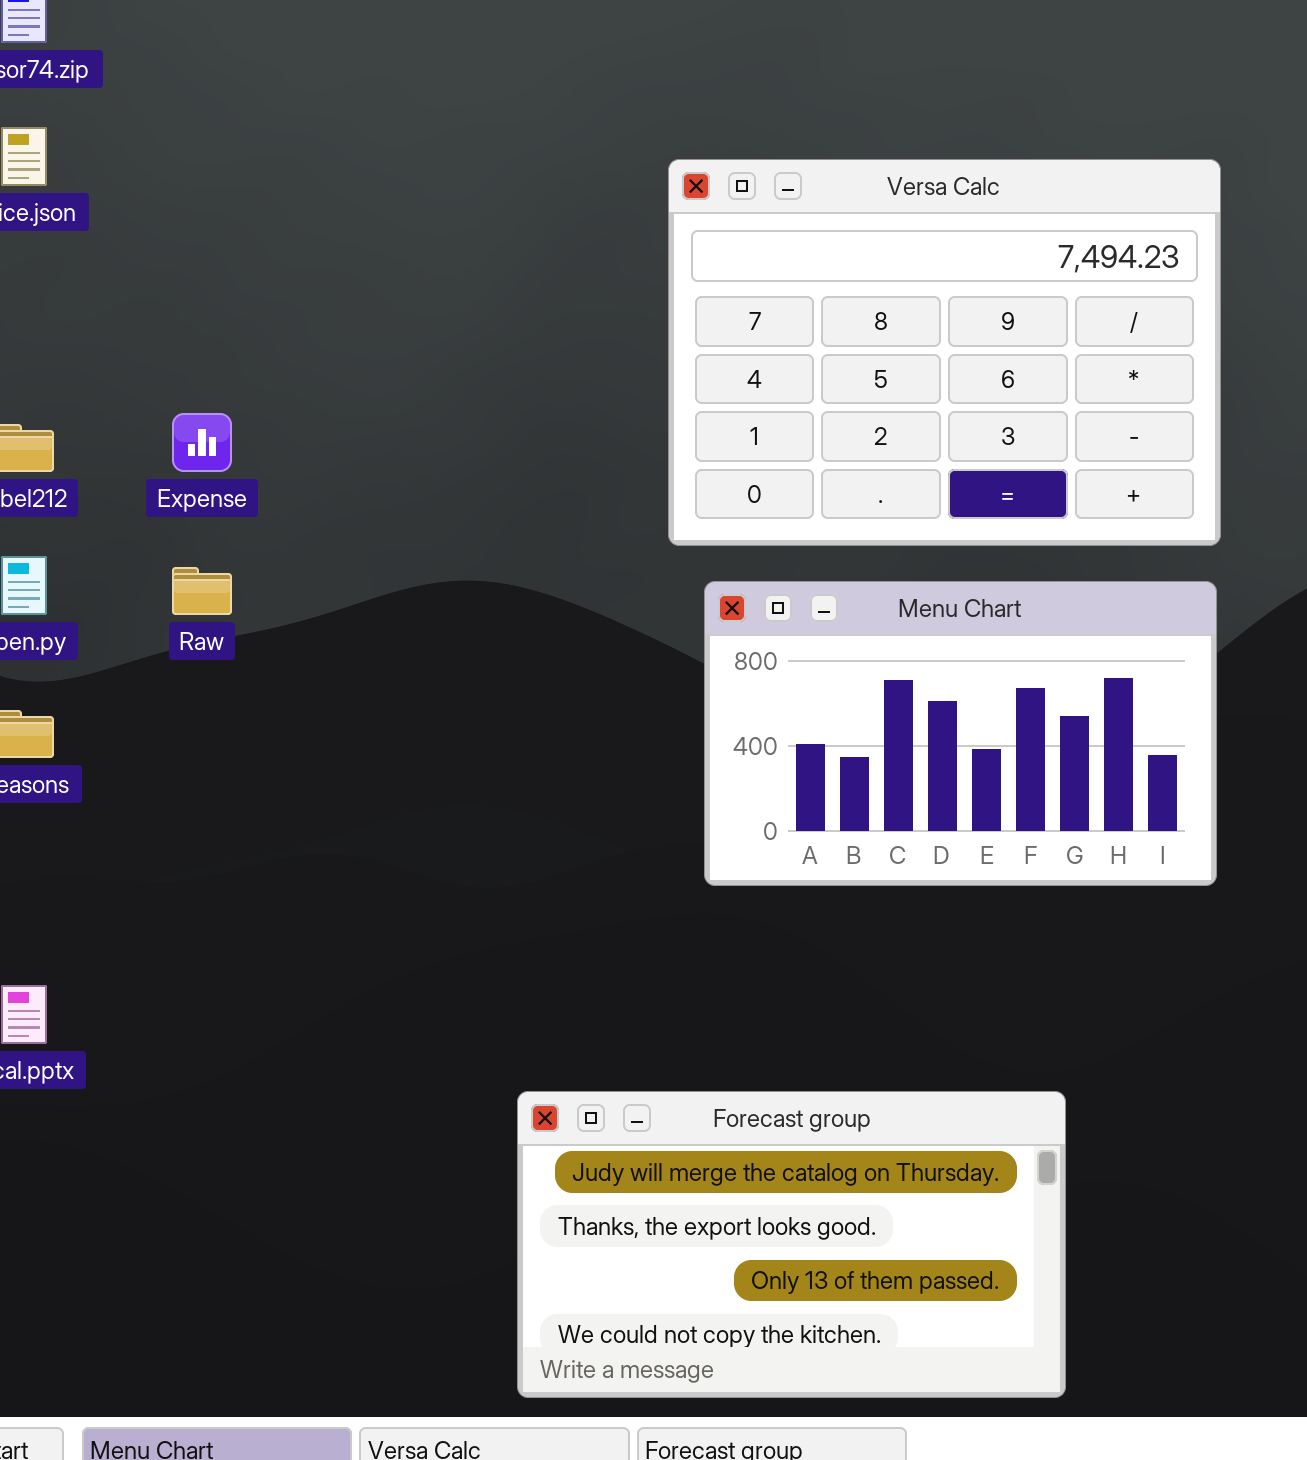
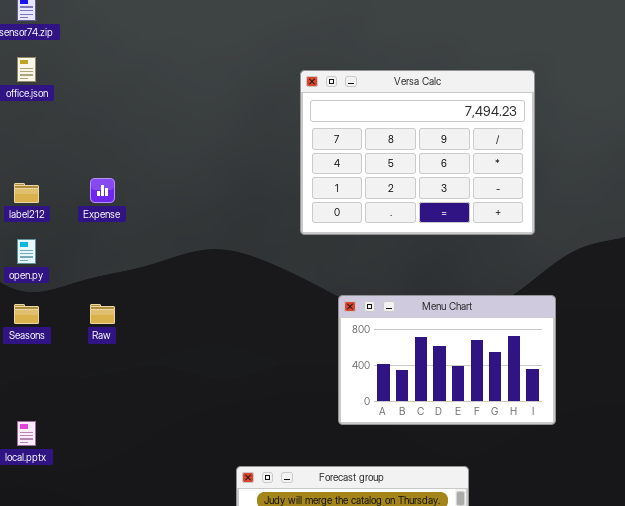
Raw: [172,567,232,615] -> [90,304,115,324], moved
Menu Chart: [704,581,1217,886] -> [338,295,556,425], moved

